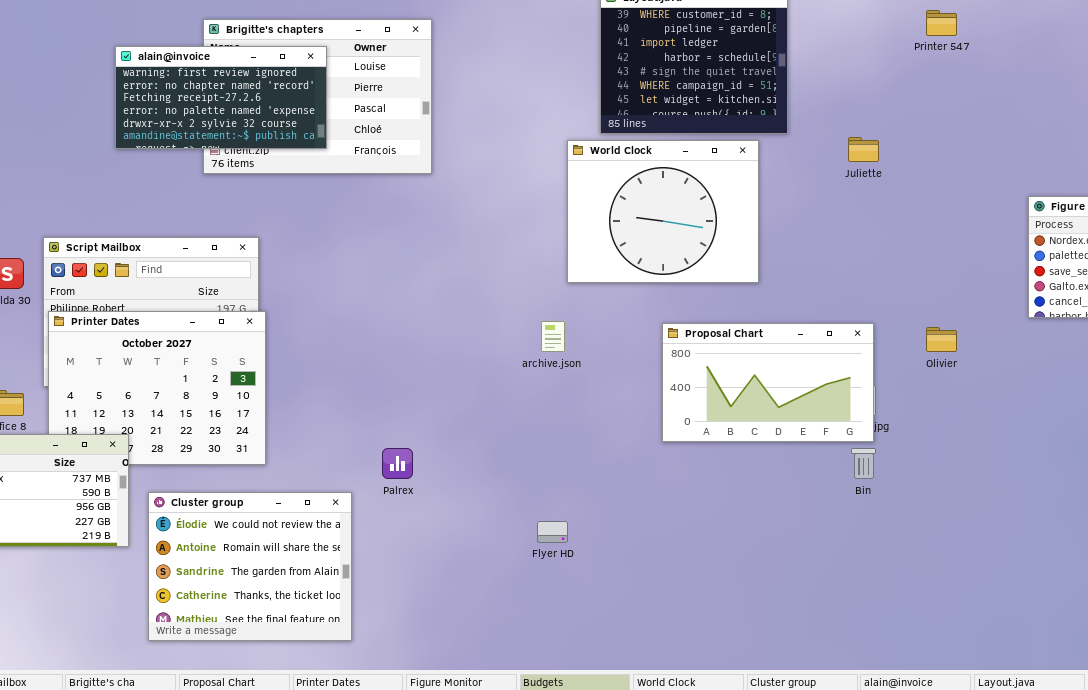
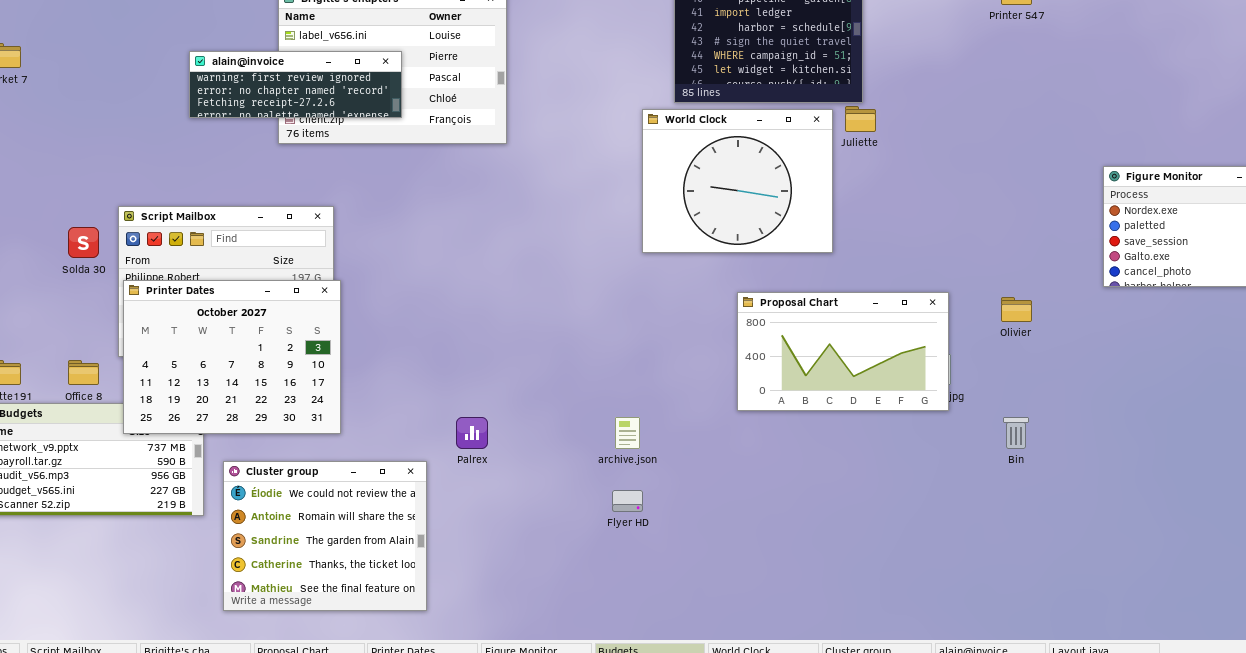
alain@invoice: [115,46,327,149] -> [189,51,402,118], resized
Juliette: [848,137,879,162] -> [845,106,876,132], moved
Printer Dates: [48,311,266,465] -> [123,280,341,434], raised
archive.json: [541,321,565,352] -> [615,417,640,449], moved
Bin: [851,448,876,479] -> [1003,417,1029,449], moved

